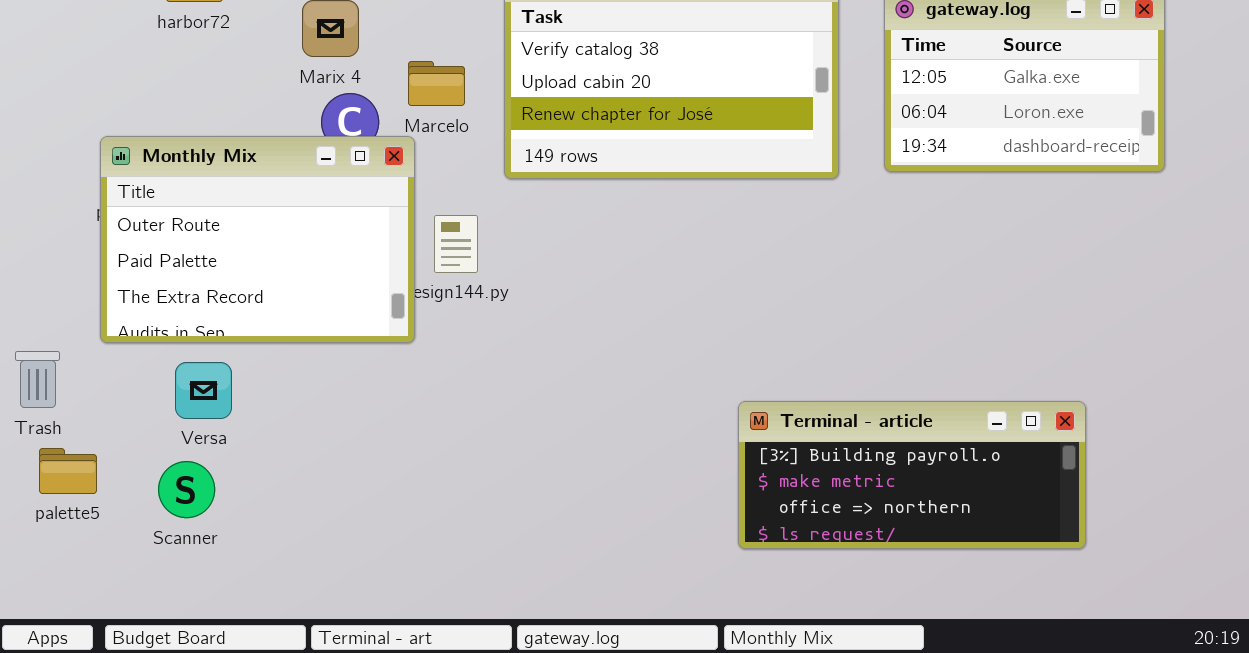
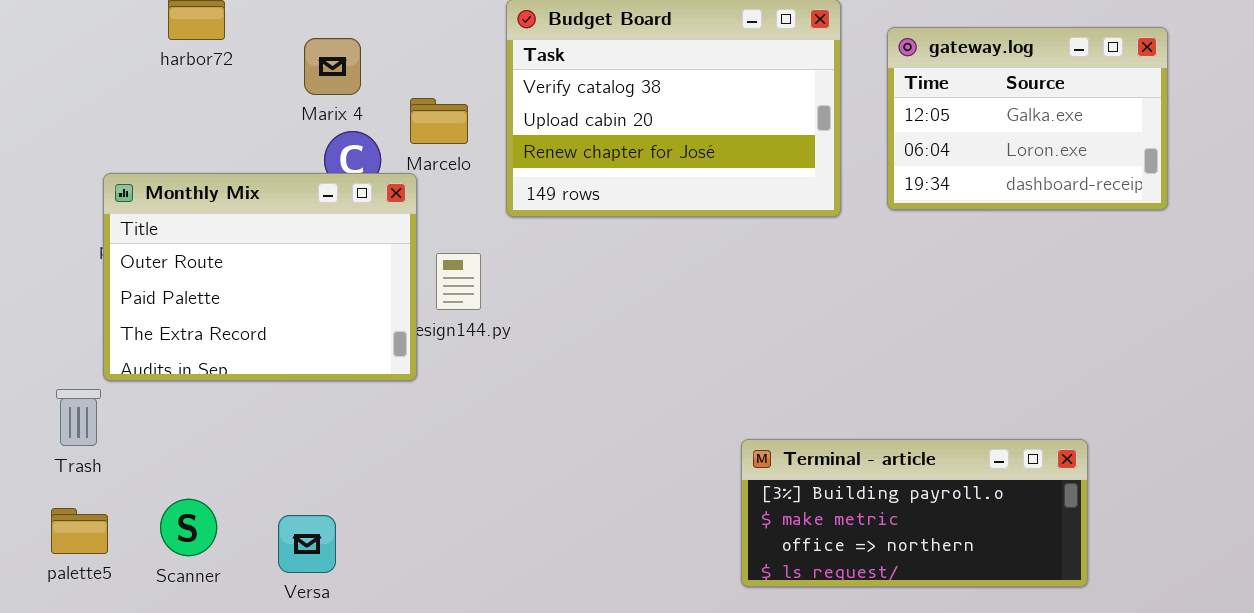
Trash: [15,351,60,408] -> [56,389,101,446], moved
Versa: [175,362,232,419] -> [278,515,336,573], moved
palette5: [39,448,97,494] -> [51,508,108,554], moved

